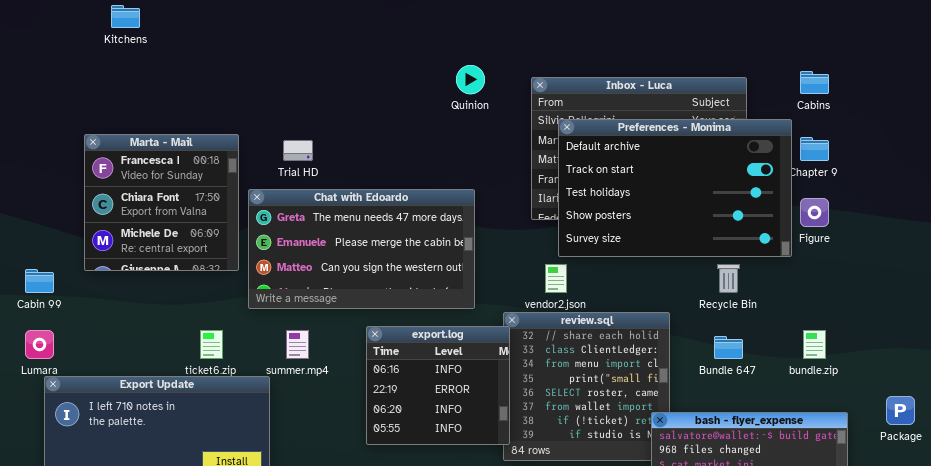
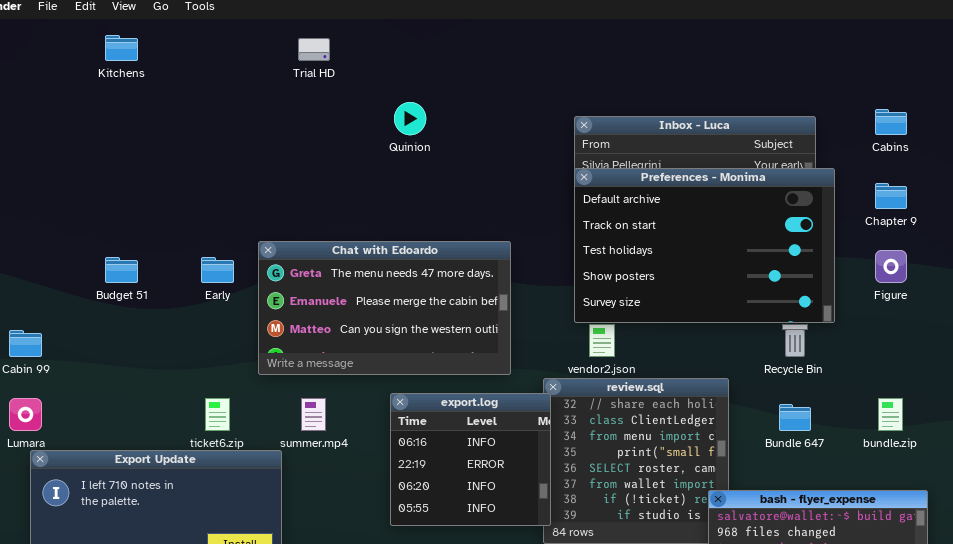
Quinion: [456,65,485,94] -> [394,102,426,135], moved
Preferences - Monima: [558,119,792,257] -> [574,168,835,323], moved
Marta - Mail: [84,134,239,271] -> none, closed
Trial HD: [283,140,313,161] -> [298,38,330,61], moved

